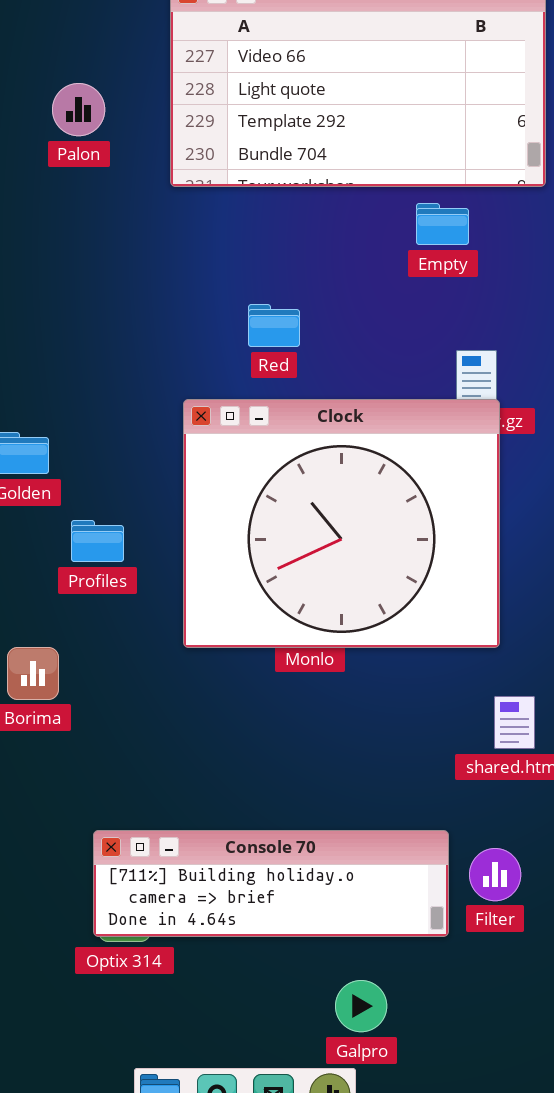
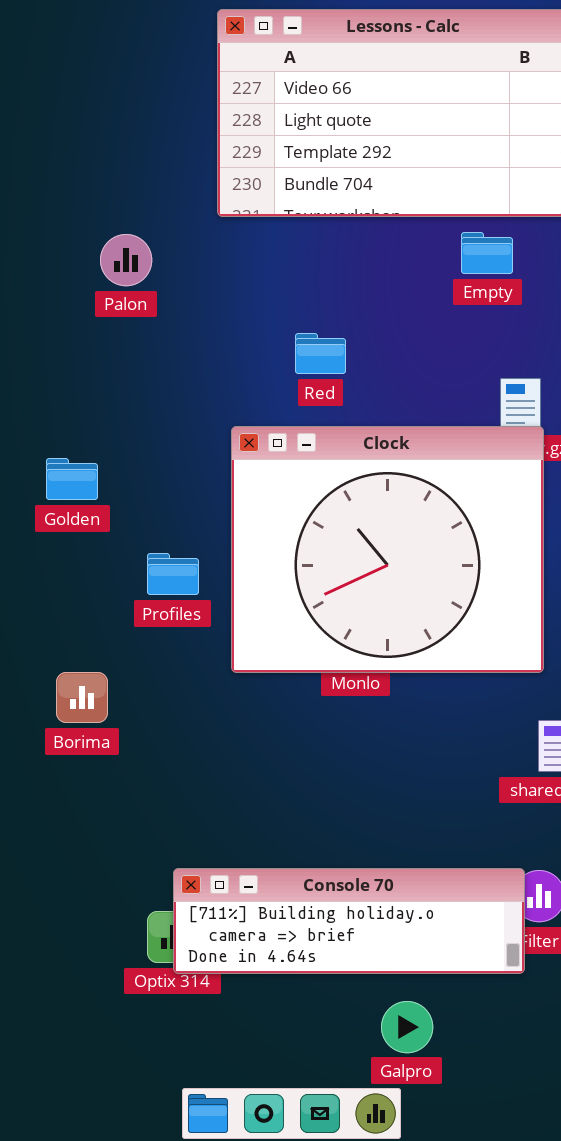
Palon: [52,83,105,136] -> [100,234,152,286], moved
Profiles: [71,520,124,562] -> [147,553,199,595], moved
Console 70: [93,830,449,937] -> [173,868,525,974], moved

